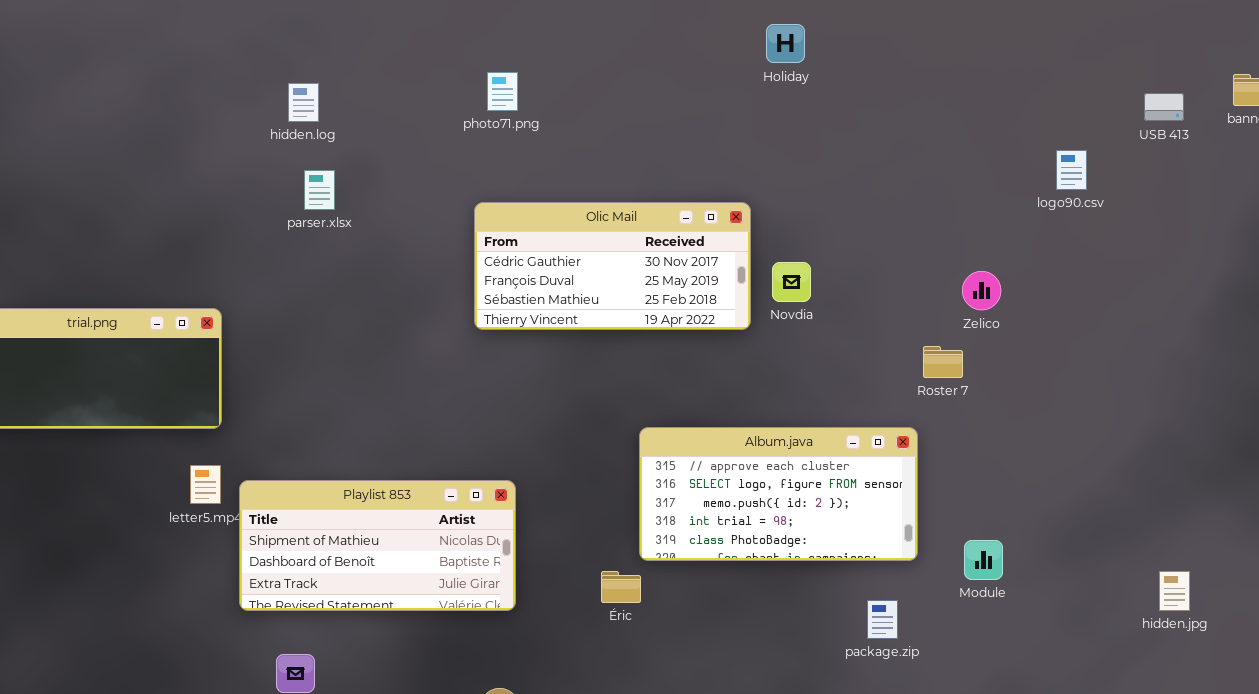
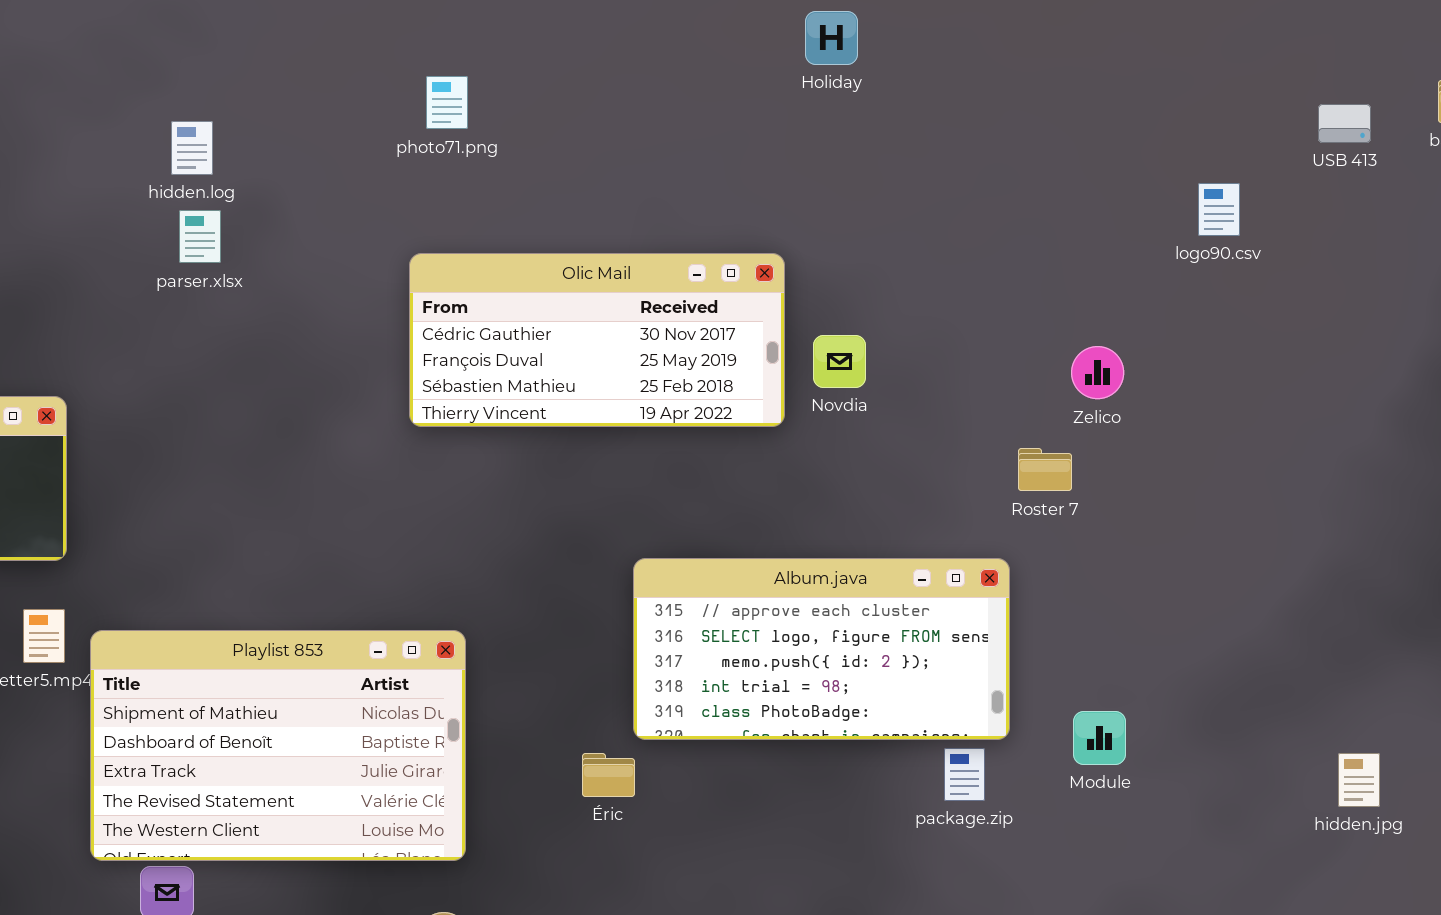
hidden.log: [288,83,319,122] -> [171,121,213,175], moved
Playlist 853: [239,480,516,611] -> [90,630,466,861], resized
package.zip: [867,600,898,639] -> [944,748,985,801], moved

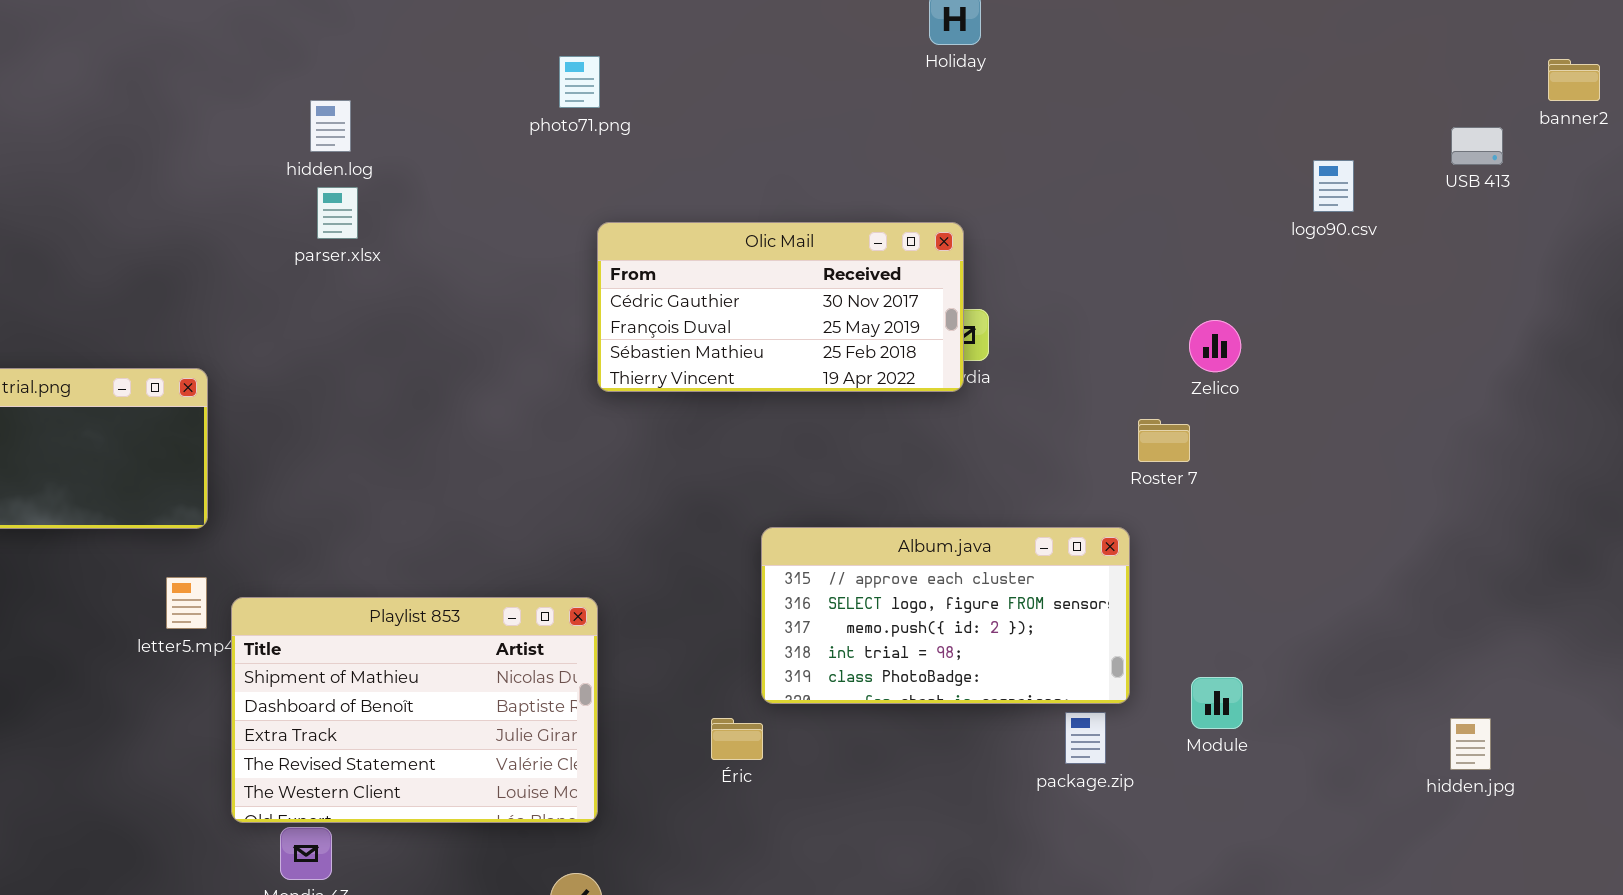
USB 413: [1318,104,1371,143] -> [1451,127,1503,165], moved
Olic Mail: [409,253,785,427] -> [597,222,964,392], moved

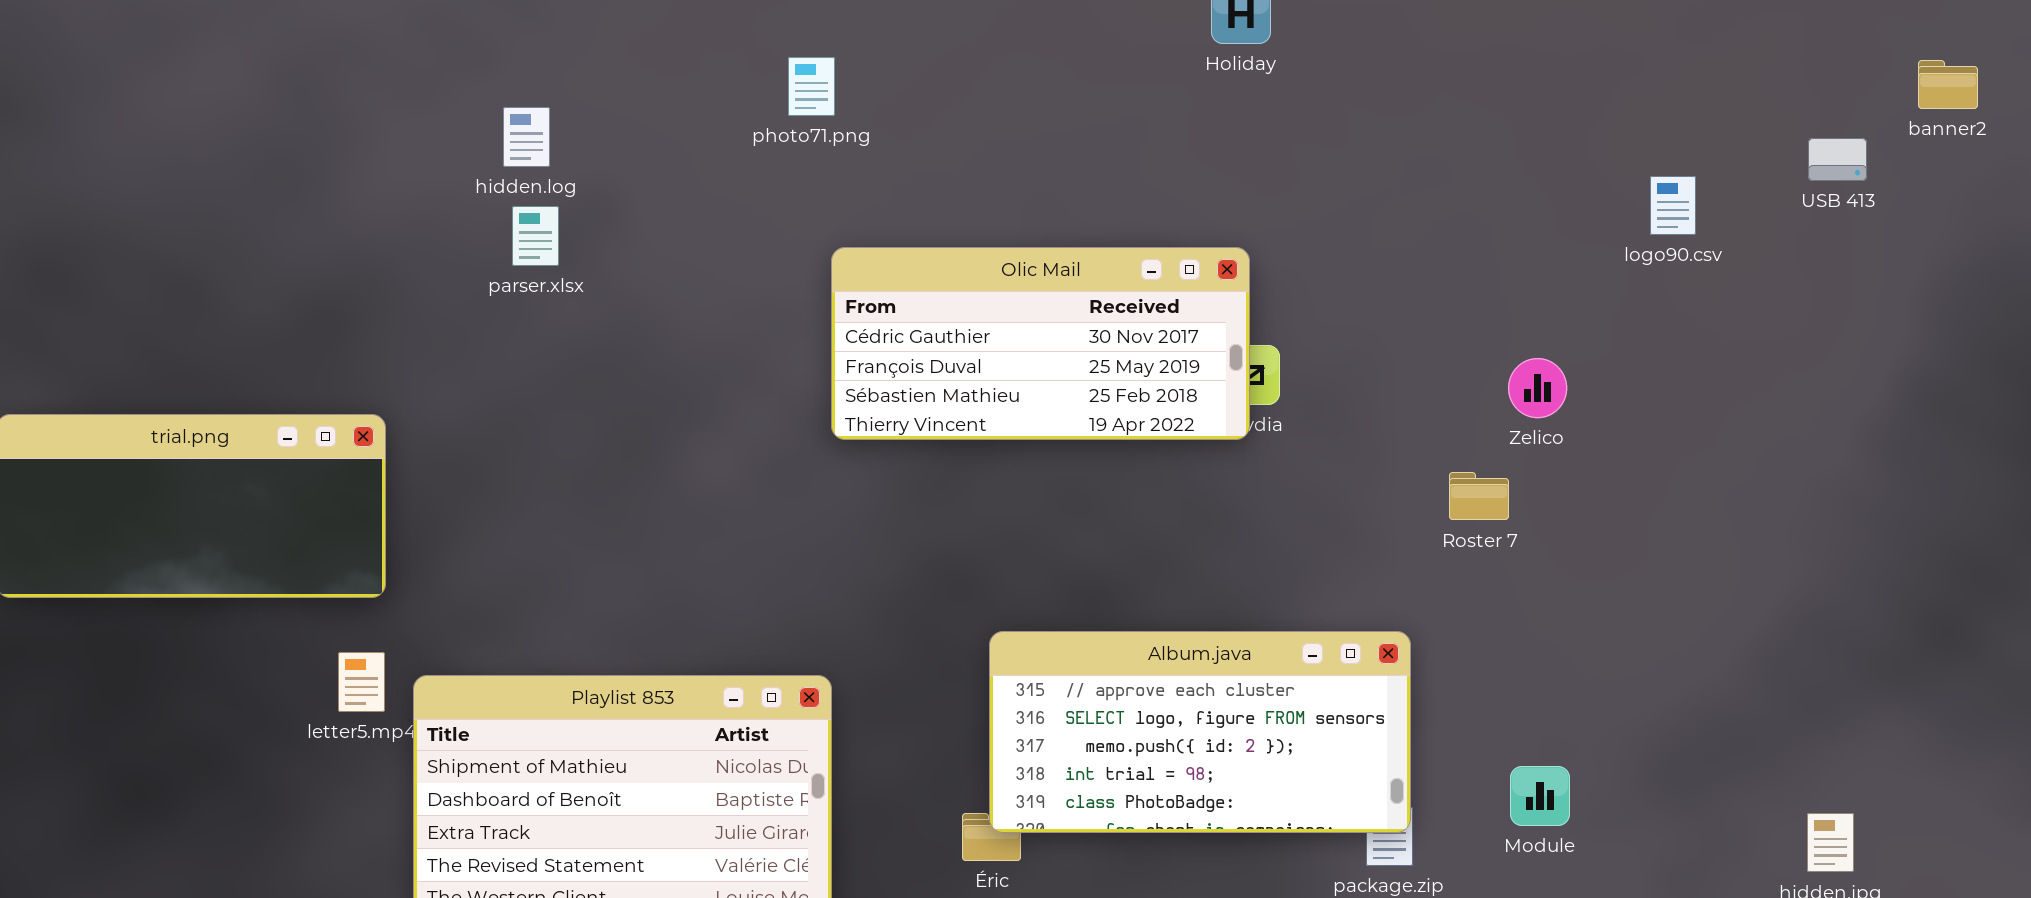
Album.java: [761,527,1130,704] -> [989,631,1411,833], moved

